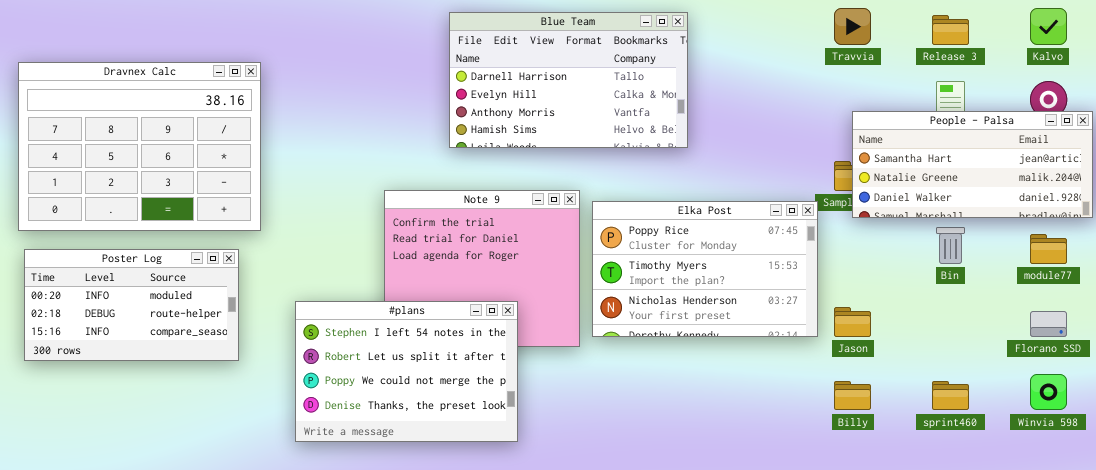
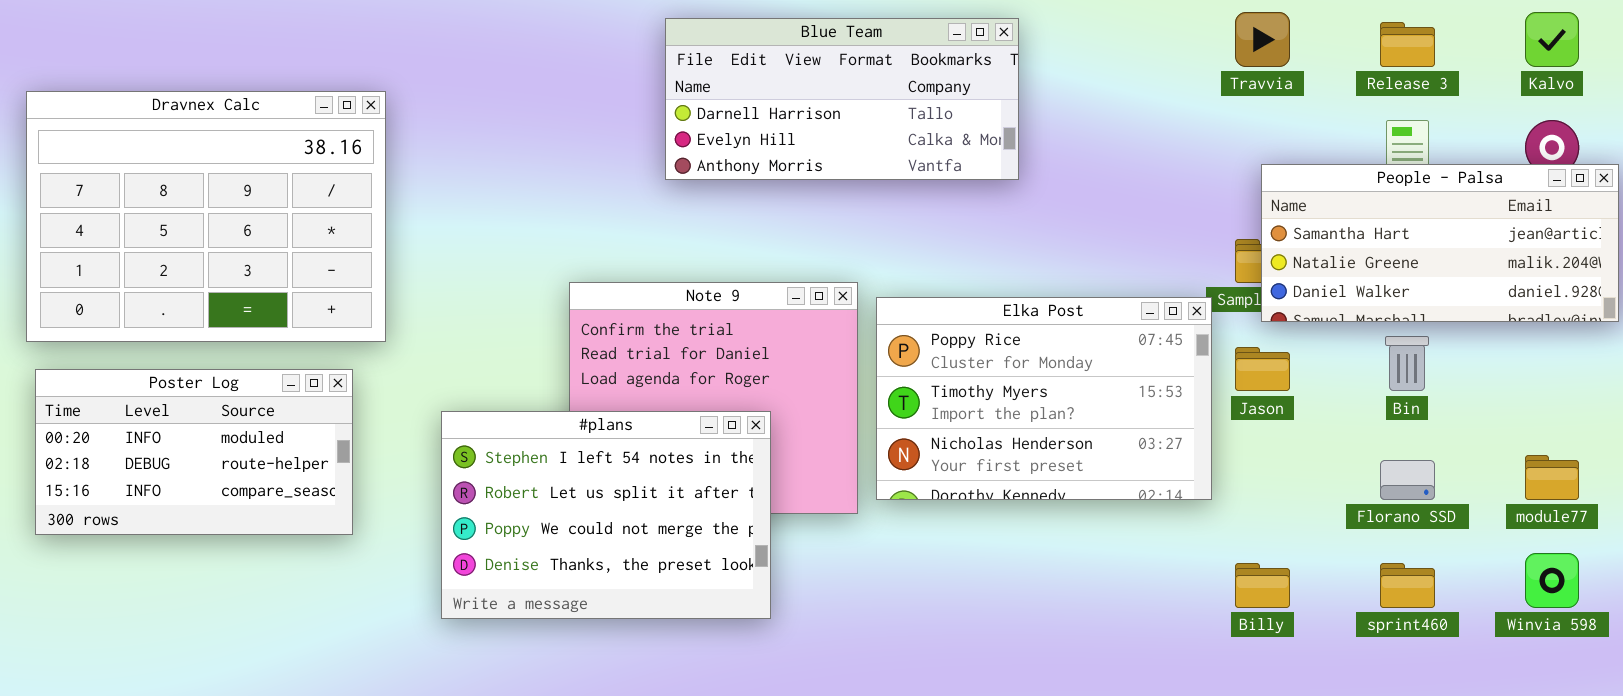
Blue Team: [449,12,688,148] -> [665,18,1019,180], resized
module77: [1030,234,1067,264] -> [1525,455,1579,500], moved
#plans: [295,301,518,442] -> [441,411,771,619], moved
Jason: [834,307,871,337] -> [1235,347,1290,391], moved
Florano SSD: [1030,311,1067,337] -> [1380,460,1435,500], moved

